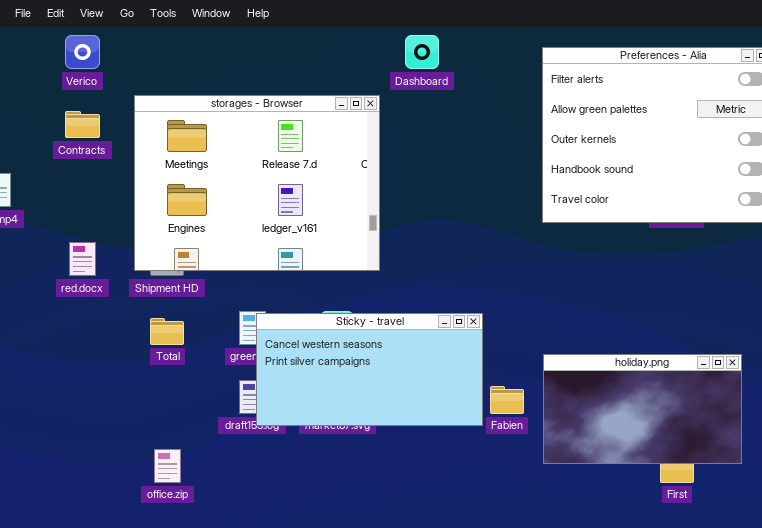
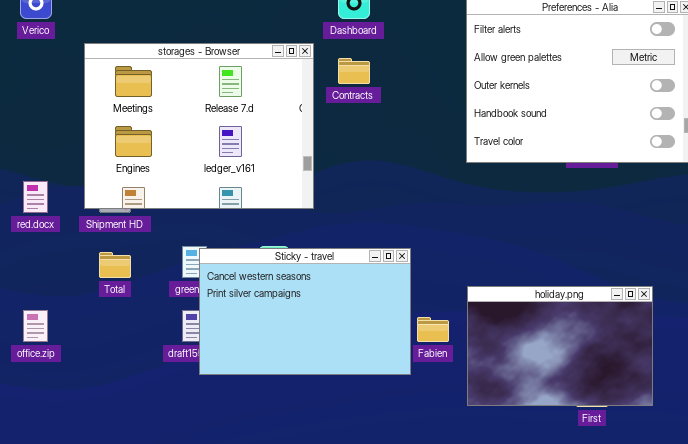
Contracts: [65,111,100,138] -> [338,58,370,84], moved
Sticky - travel: [256,313,483,426] -> [199,248,411,375], resized
holiday.png: [543,354,742,464] -> [467,286,653,406], resized
office.zip: [154,449,181,483] -> [23,310,48,342], moved

